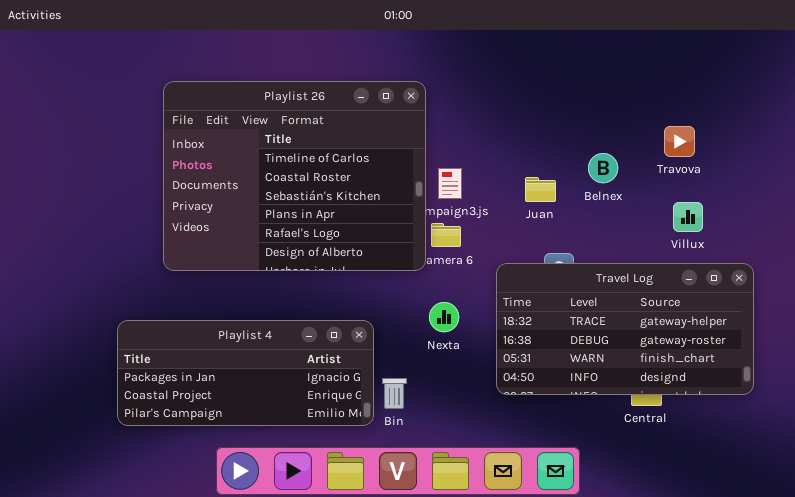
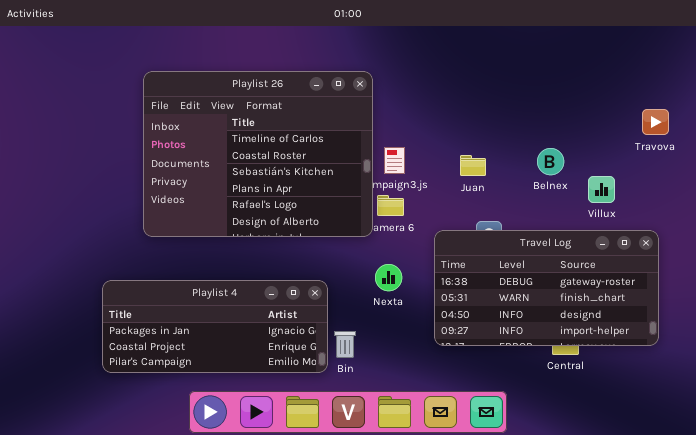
Travova: [664,126,695,157] -> [642,109,669,135], moved
Belnex: [588,153,618,183] -> [537,148,564,175], moved
Travel Log: [496,263,754,395] -> [434,230,659,346], scrolled down 1 row

